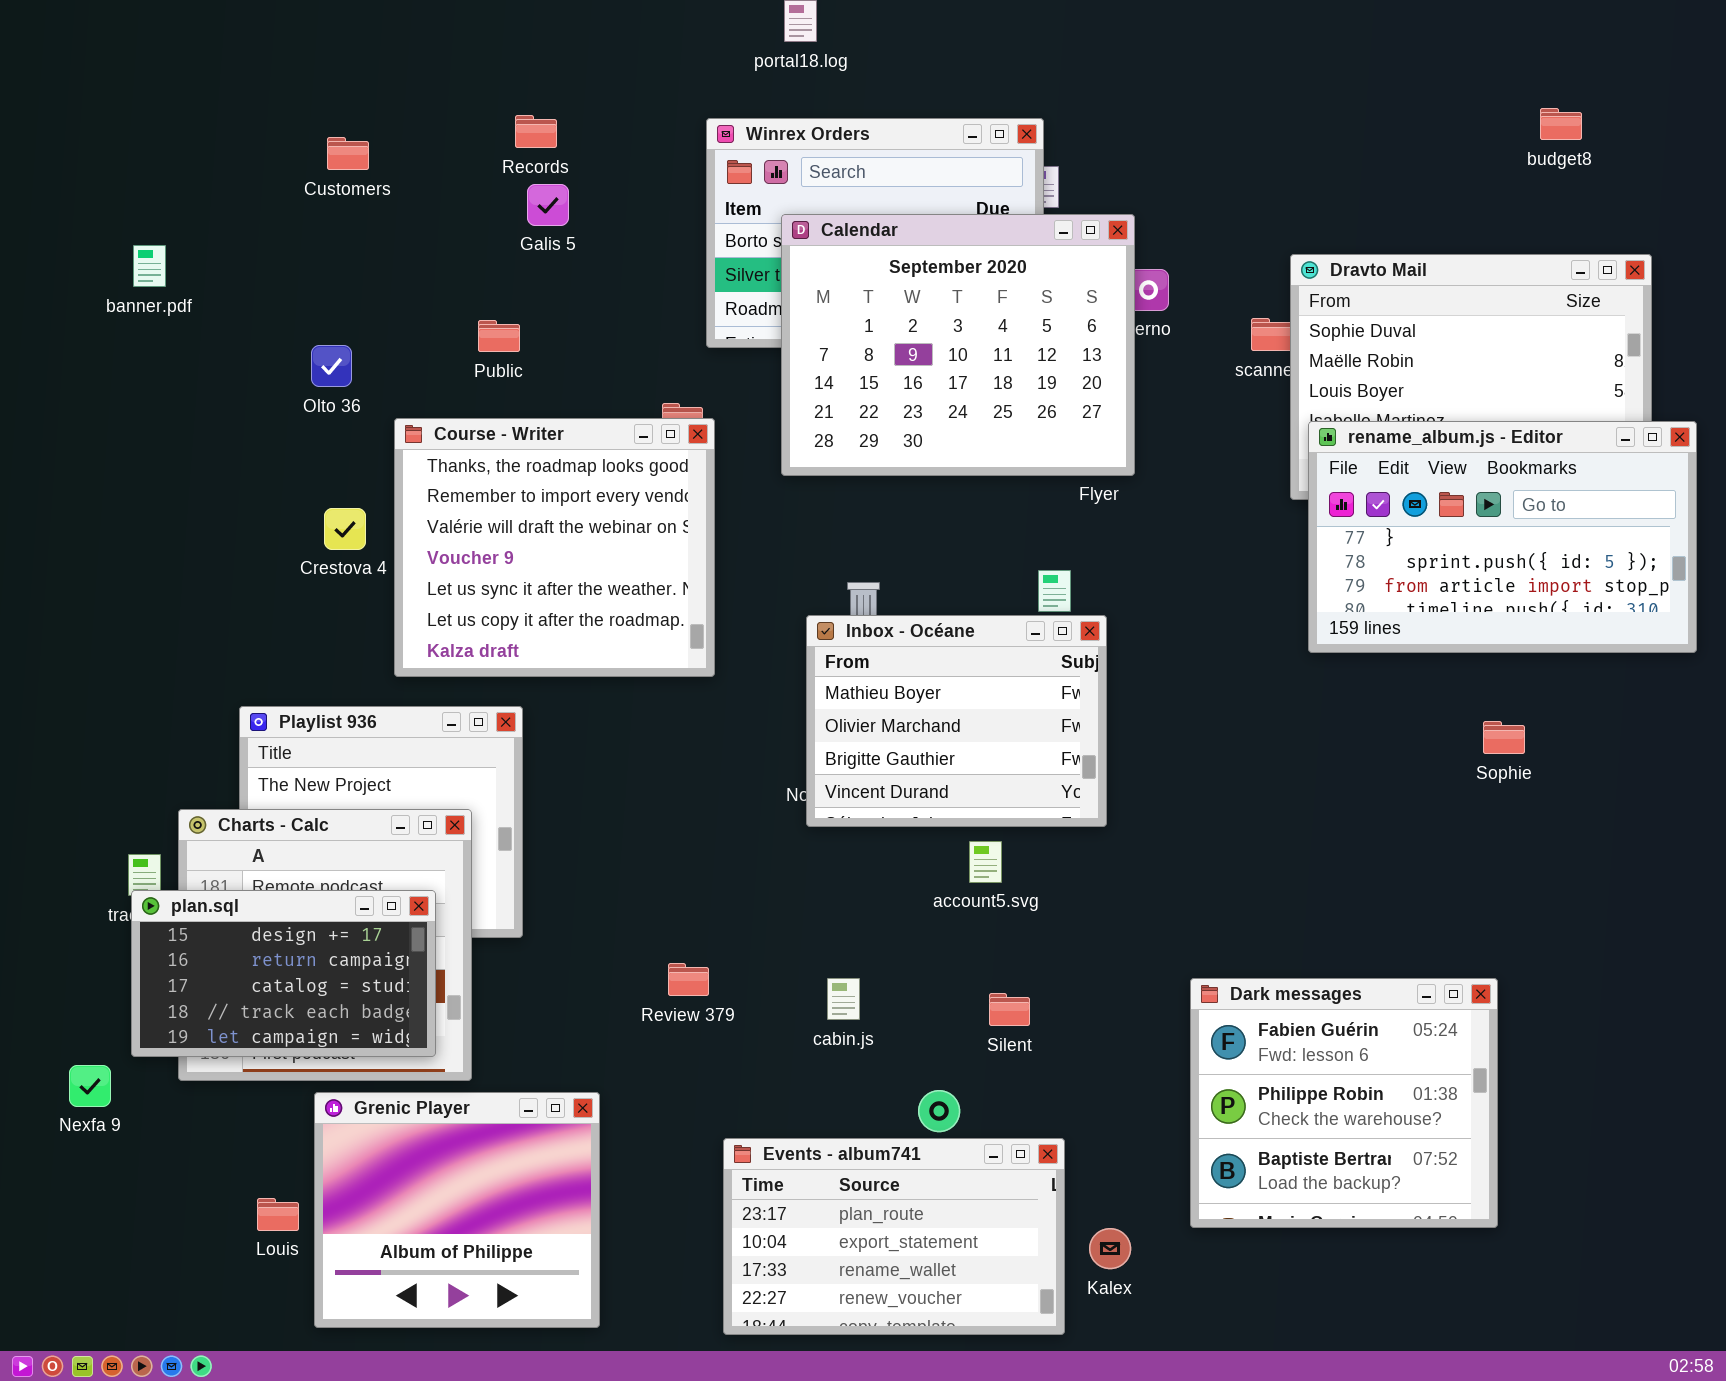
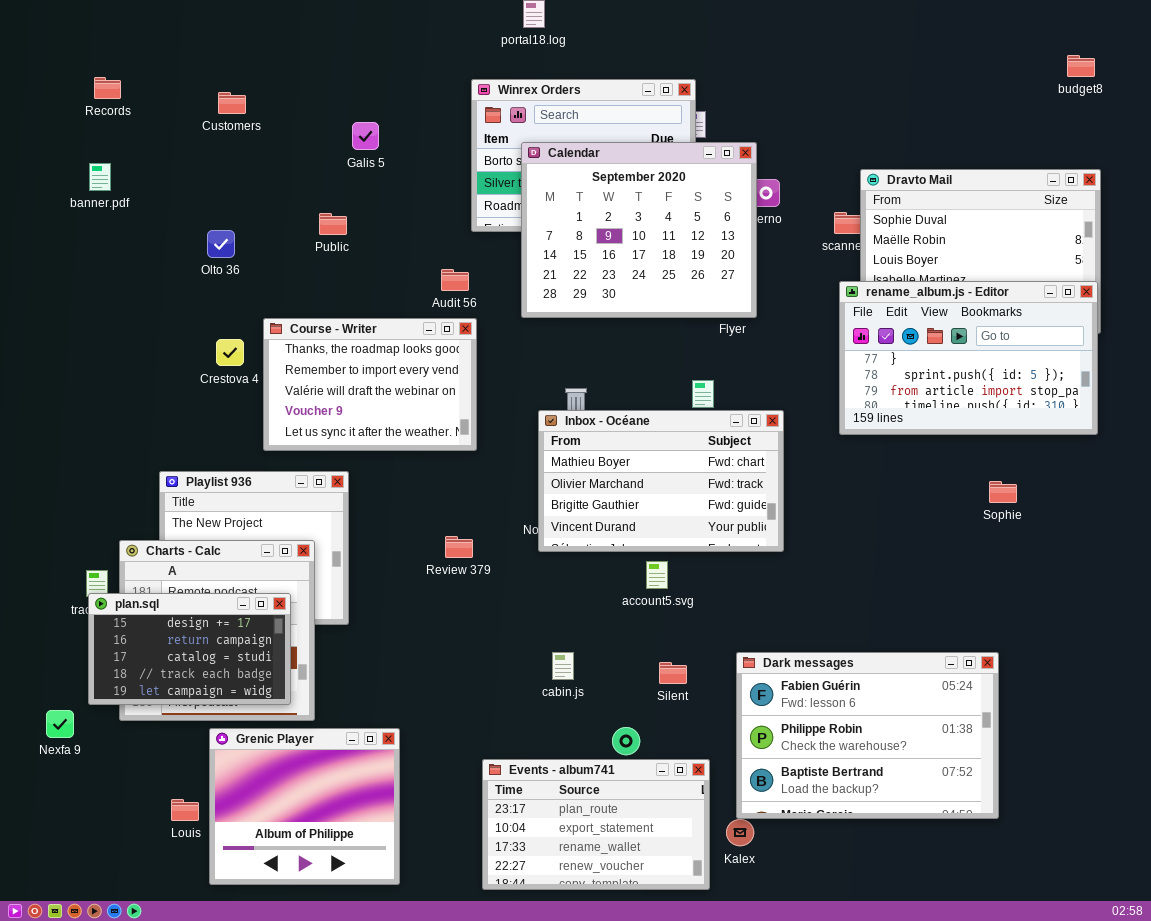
budget8: [1540,108,1582,140] -> [1067,55,1095,77], moved
Records: [515,115,557,148] -> [94,77,121,99], moved
Course - Writer: [394,418,715,677] -> [263,318,477,451], resized
rename_album.js - Editor: [1308,421,1697,653] -> [839,281,1098,435], moved
Inbox - Océane: [806,615,1107,827] -> [538,410,784,552], resized
Review 379: [668,963,709,996] -> [445,536,473,558], moved
Dark messages: [1190,978,1498,1228] -> [736,652,999,819], resized

